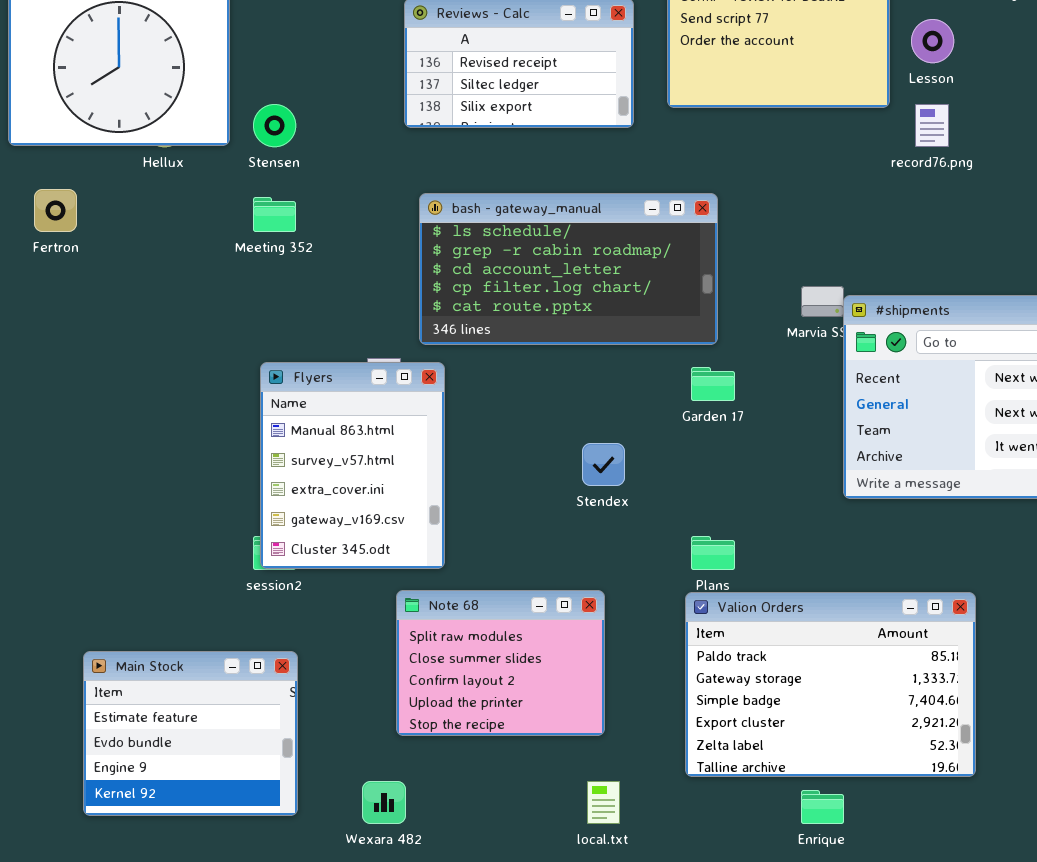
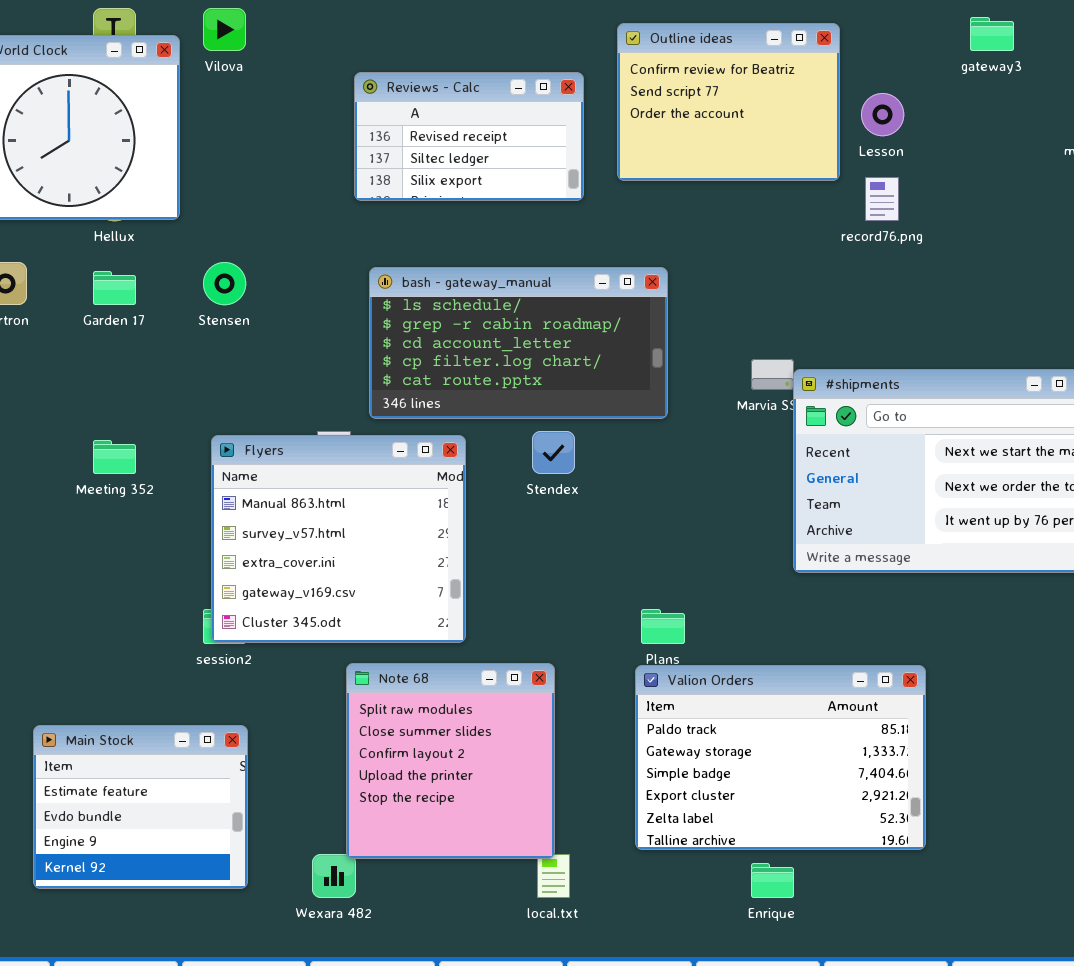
Stensen: [253,104,296,147] -> [203,262,246,305], moved
Meeting 352: [253,197,296,232] -> [93,440,136,474], moved
Flyers: [260,362,445,569] -> [211,435,466,643], resized
Garden 17: [691,367,735,401] -> [93,271,136,305], moved
Stendex: [582,443,625,486] -> [532,431,575,474], moved
Note 68: [396,590,605,736] -> [346,663,555,859], resized

